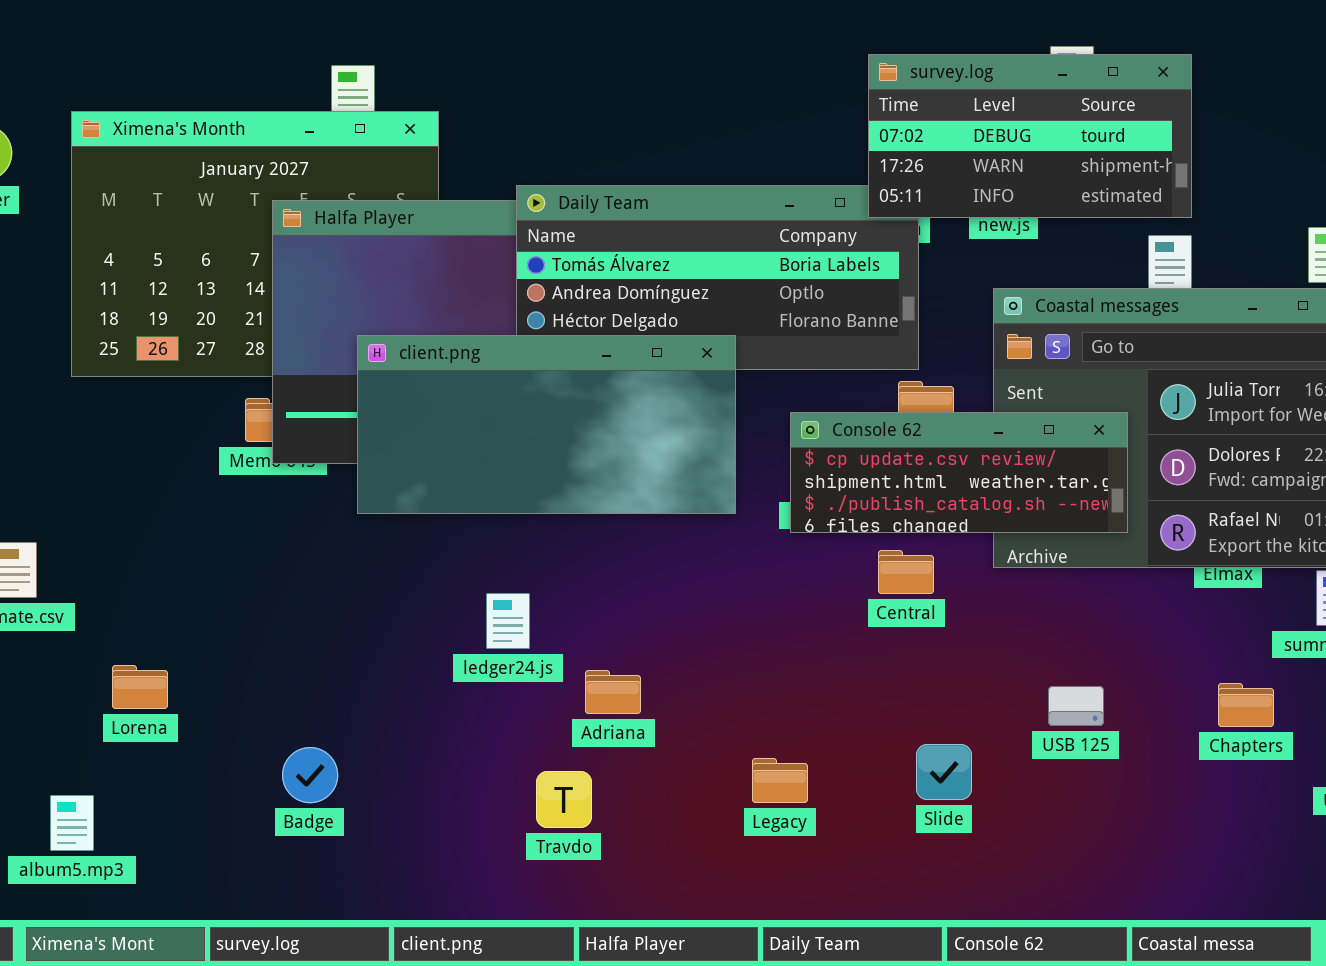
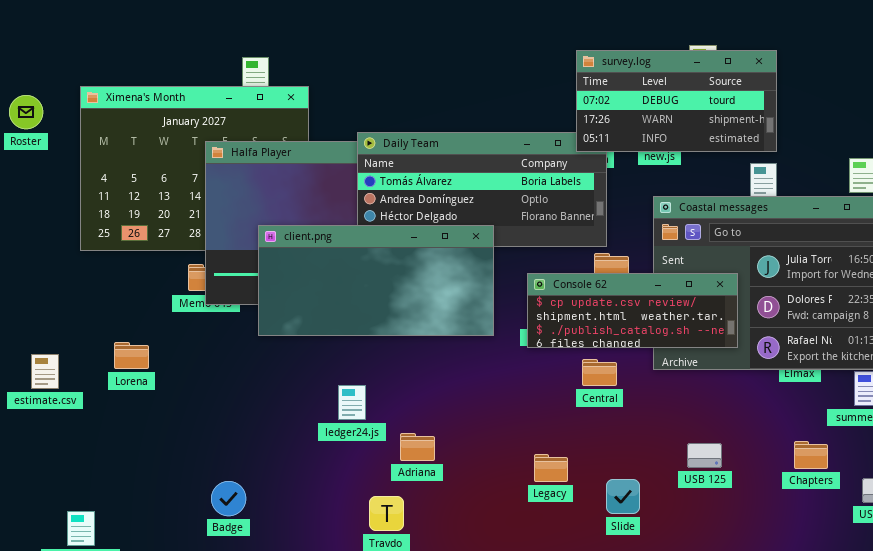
Lorena: [112,665,168,709] -> [114,342,149,369], moved
Legacy: [752,758,808,803] -> [534,454,568,482], moved

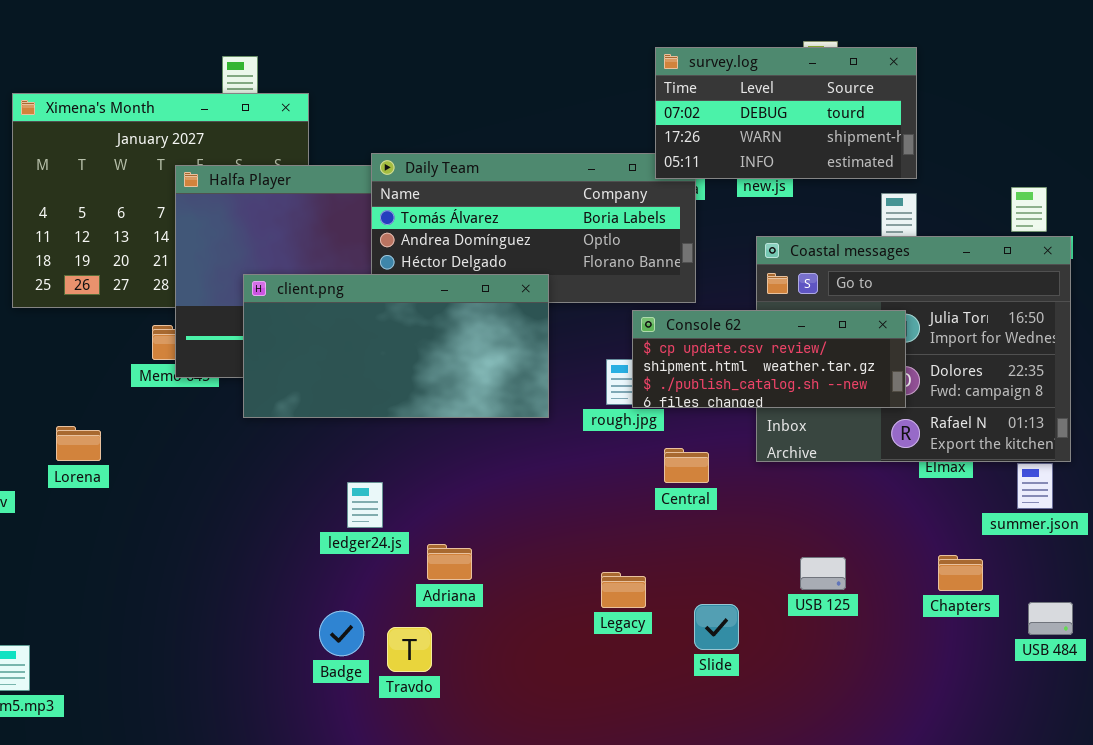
Console 62: [527,273,738,348] -> [632,310,906,408], moved
Badge: [211,481,246,516] -> [319,611,364,656], moved

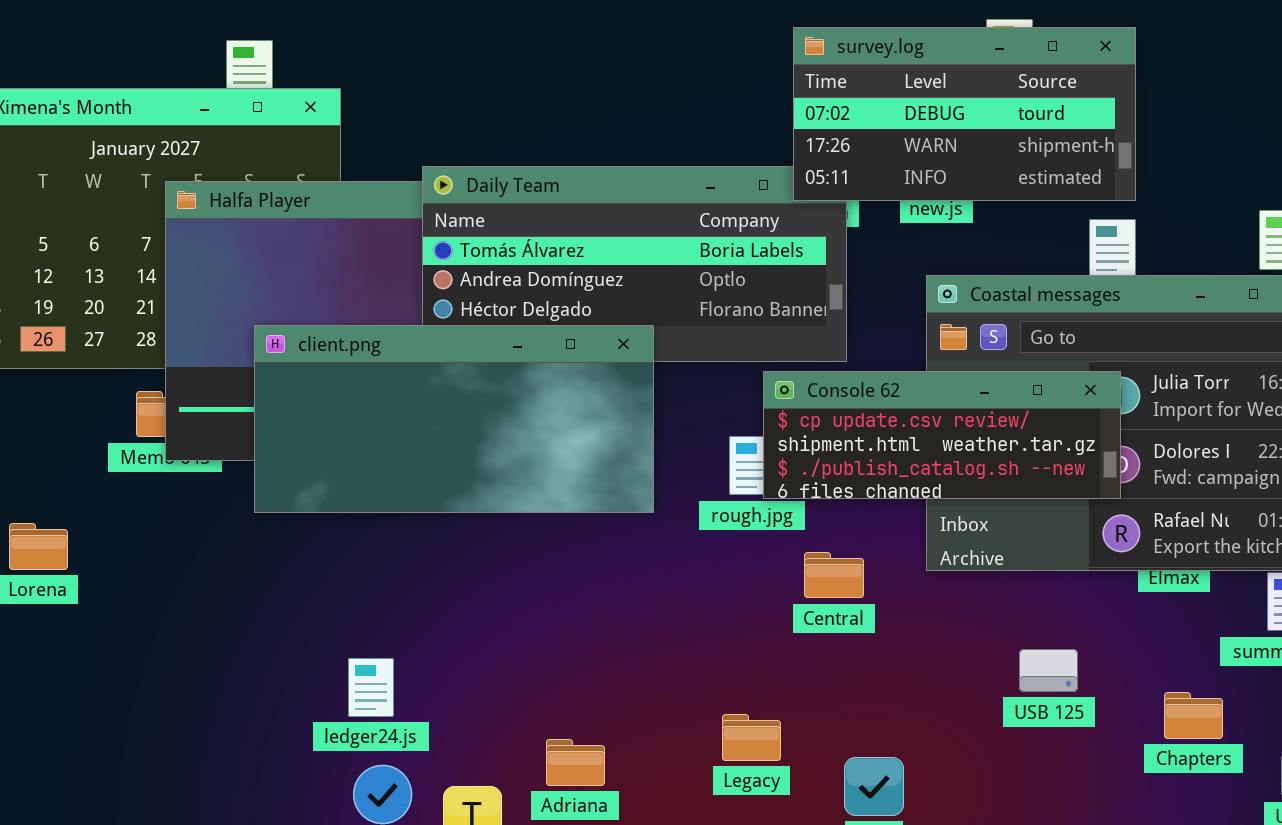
ledger24.js: [347,482,383,528] -> [348,658,394,717], moved
Adriana: [427,544,472,580] -> [546,739,605,786], moved
USB 125: [800,557,846,590] -> [1019,649,1078,692], moved

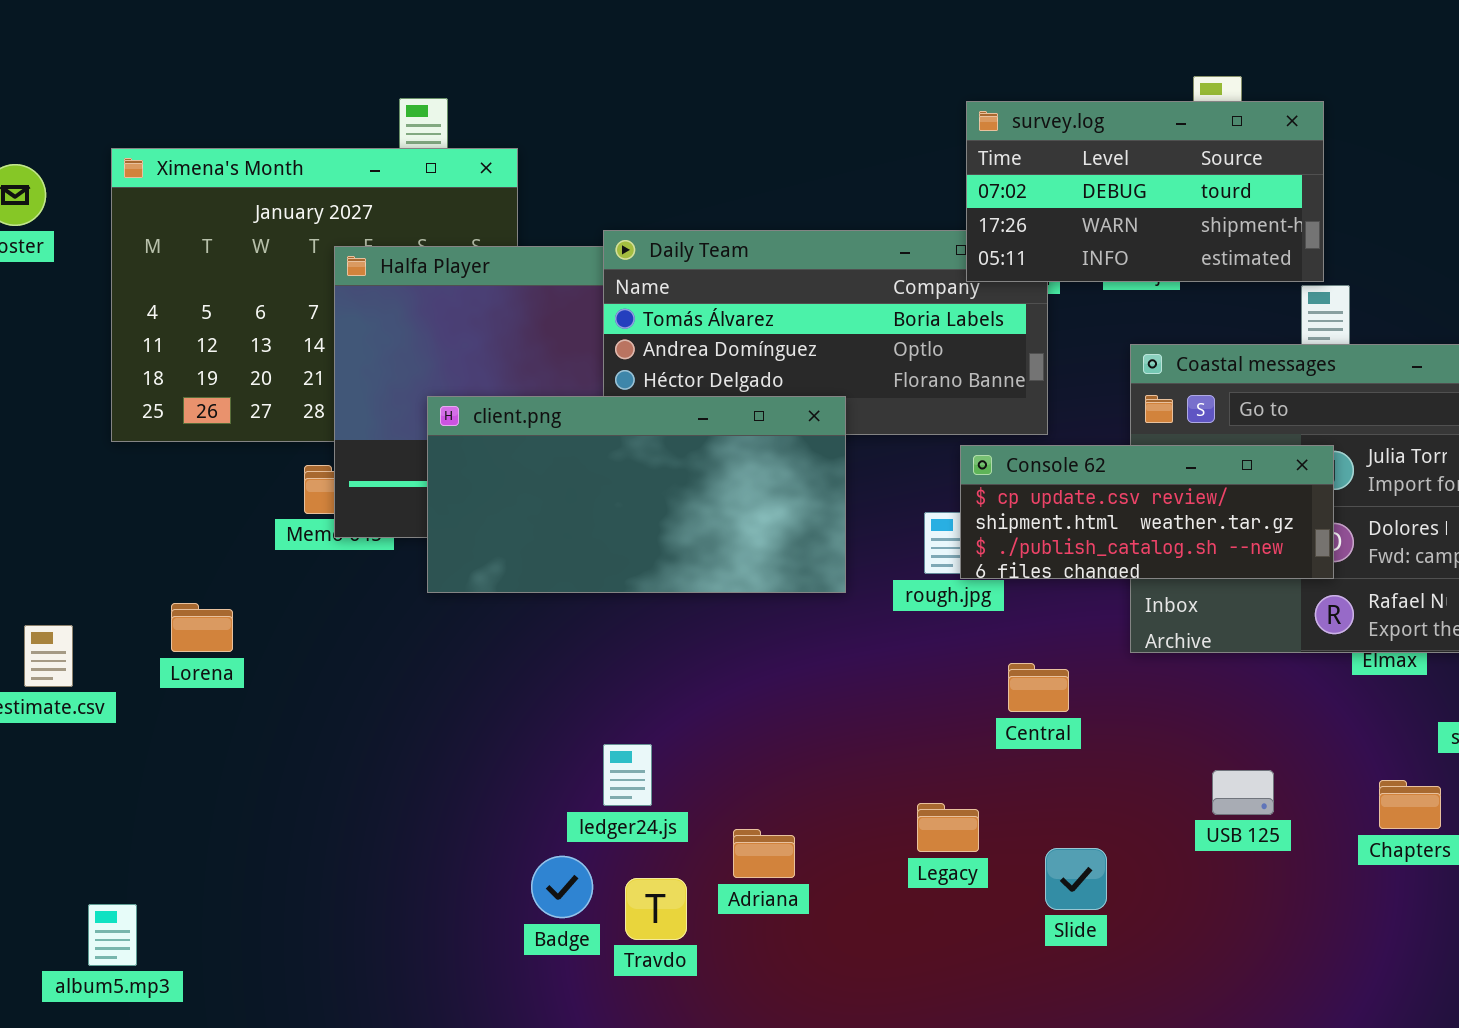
survey.log: [793,27,1136,201] -> [966,101,1324,282], moved
Central: [804,552,864,598] -> [1008,663,1069,712], moved
USB 125: [1019,649,1078,692] -> [1212,770,1274,815], moved
ledger24.js: [348,658,394,717] -> [603,744,652,806], moved

